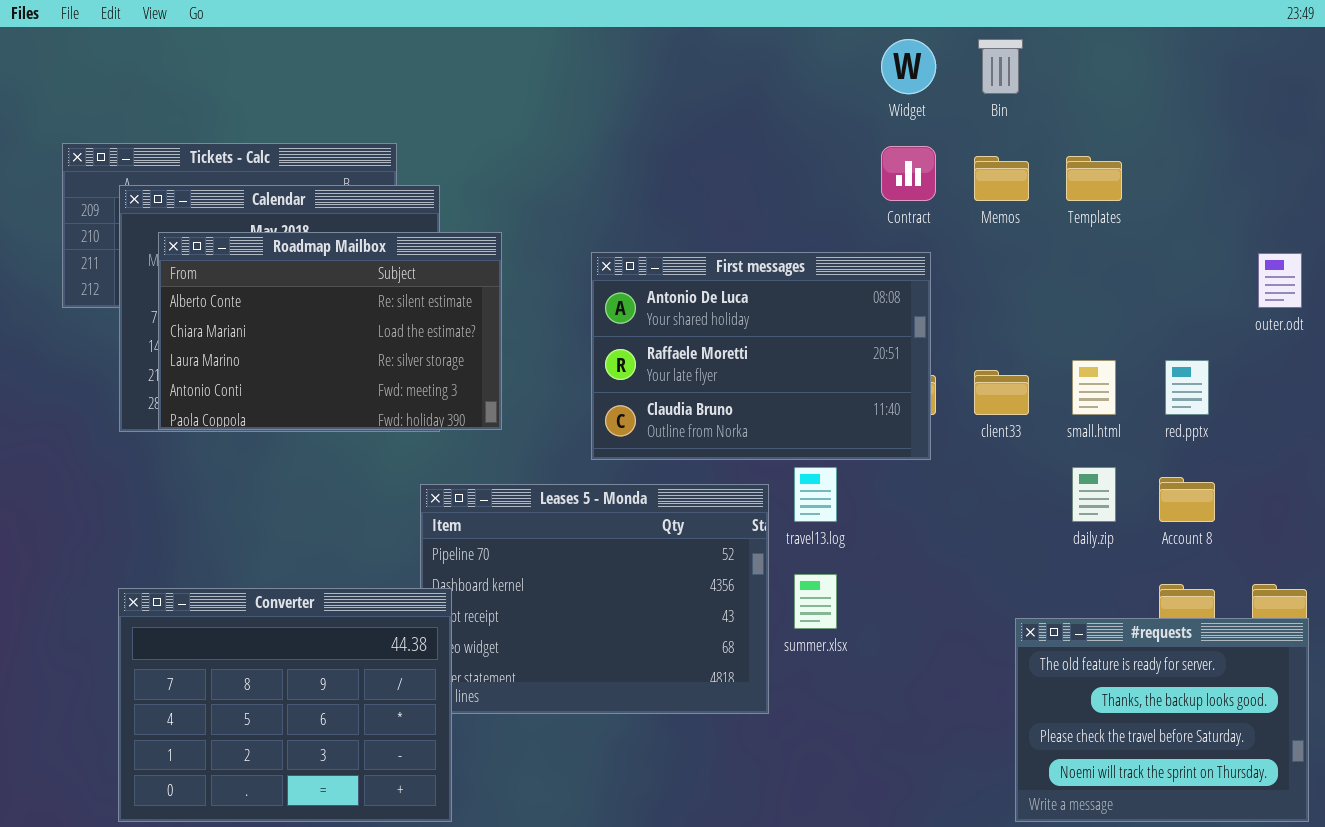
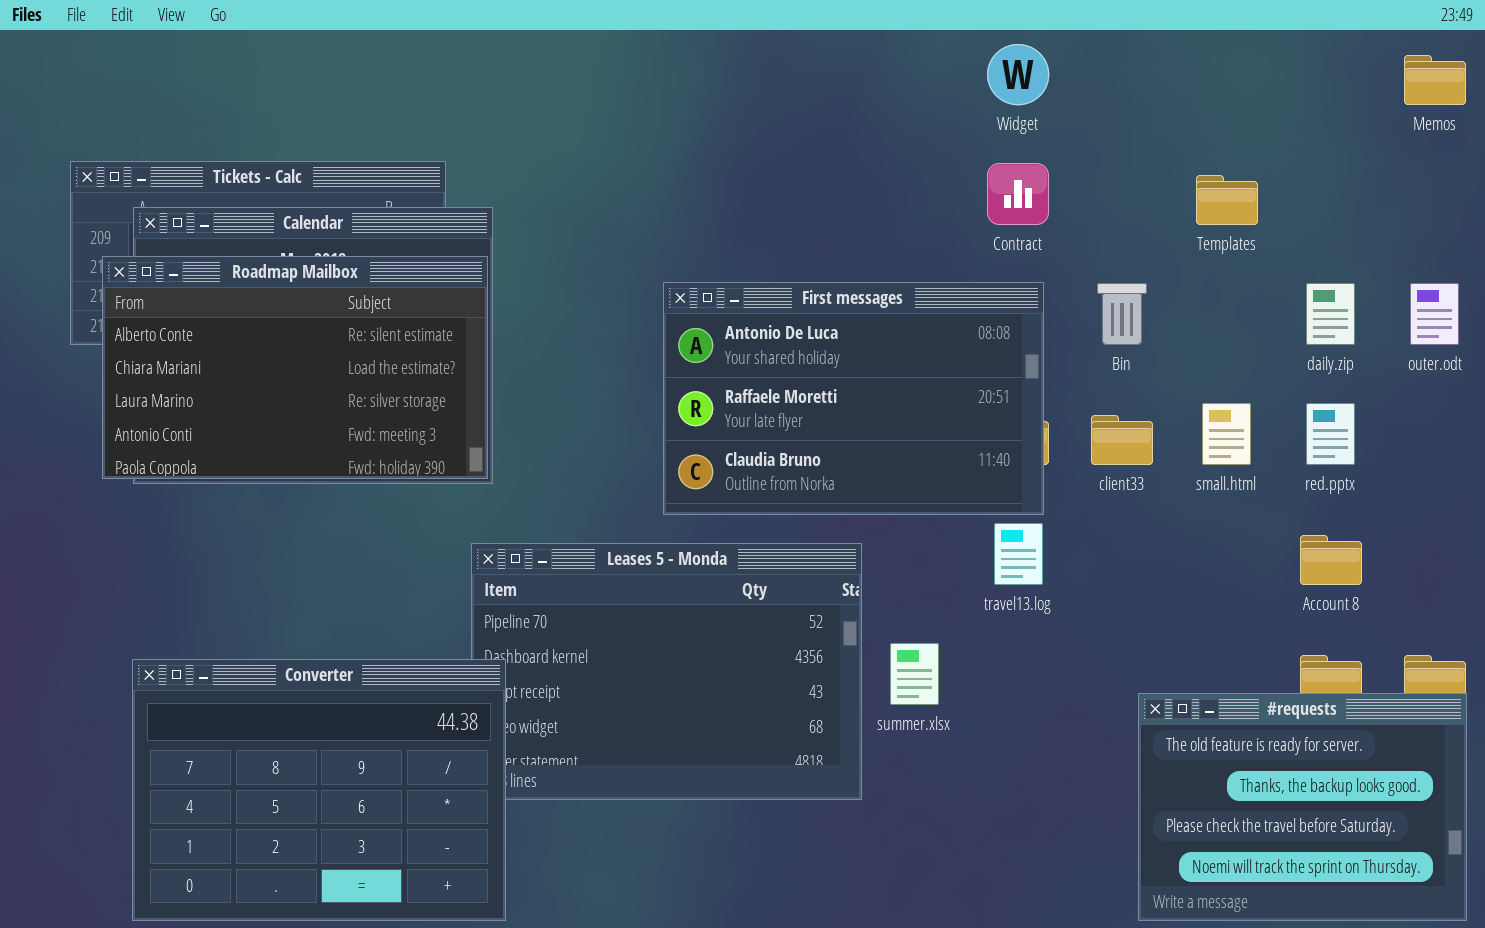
Bin: [978,39,1023,94] -> [1097,283,1147,345], moved
Memos: [974,156,1029,201] -> [1404,55,1466,105], moved
Roadmap Mailbox: [158,232,502,430] -> [102,256,488,479], moved
travel13.log: [794,467,837,522] -> [994,523,1043,585], moved
daily.zip: [1072,467,1116,522] -> [1306,283,1355,345], moved

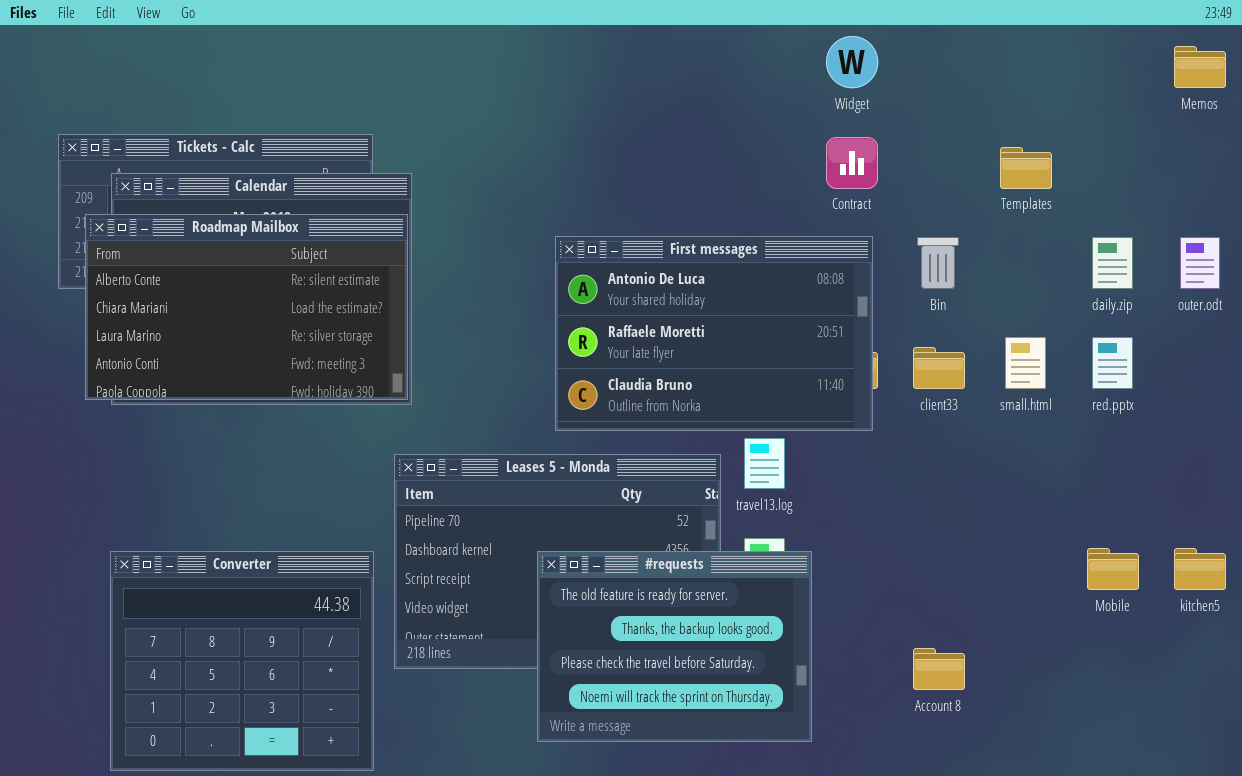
travel13.log: [994,523,1043,585] -> [744,438,785,489], moved
Account 8: [1300,535,1362,585] -> [913,648,965,690], moved
Converter: [132,659,506,921] -> [110,551,374,771], resized
#requests: [1138,693,1467,921] -> [537,551,812,742], moved

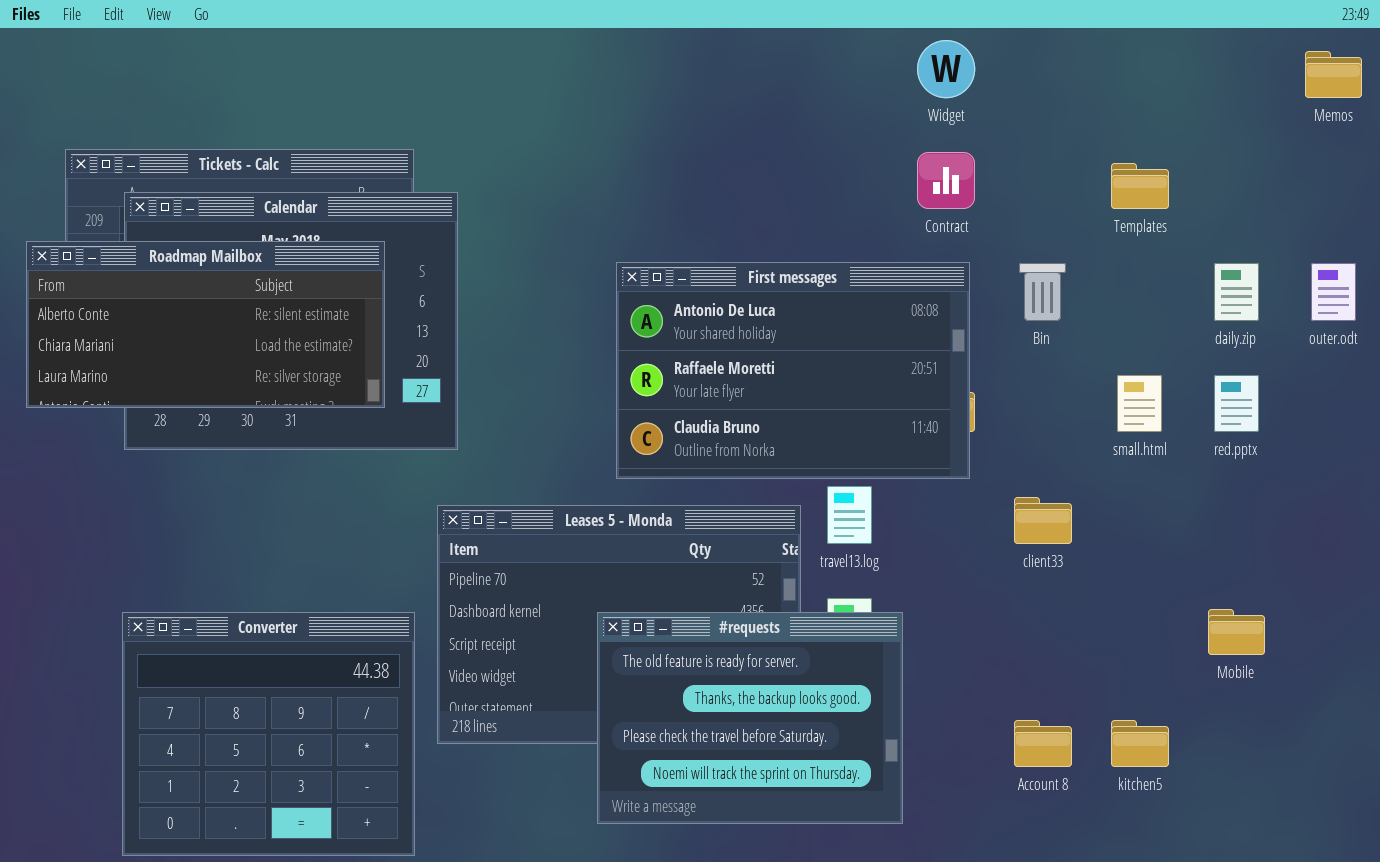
Roadmap Mailbox: [85,214,408,400] -> [26,241,385,408], moved, resized
client33: [913,347,965,389] -> [1014,497,1072,544], moved
kitchen5: [1174,548,1226,590] -> [1111,720,1169,767], moved

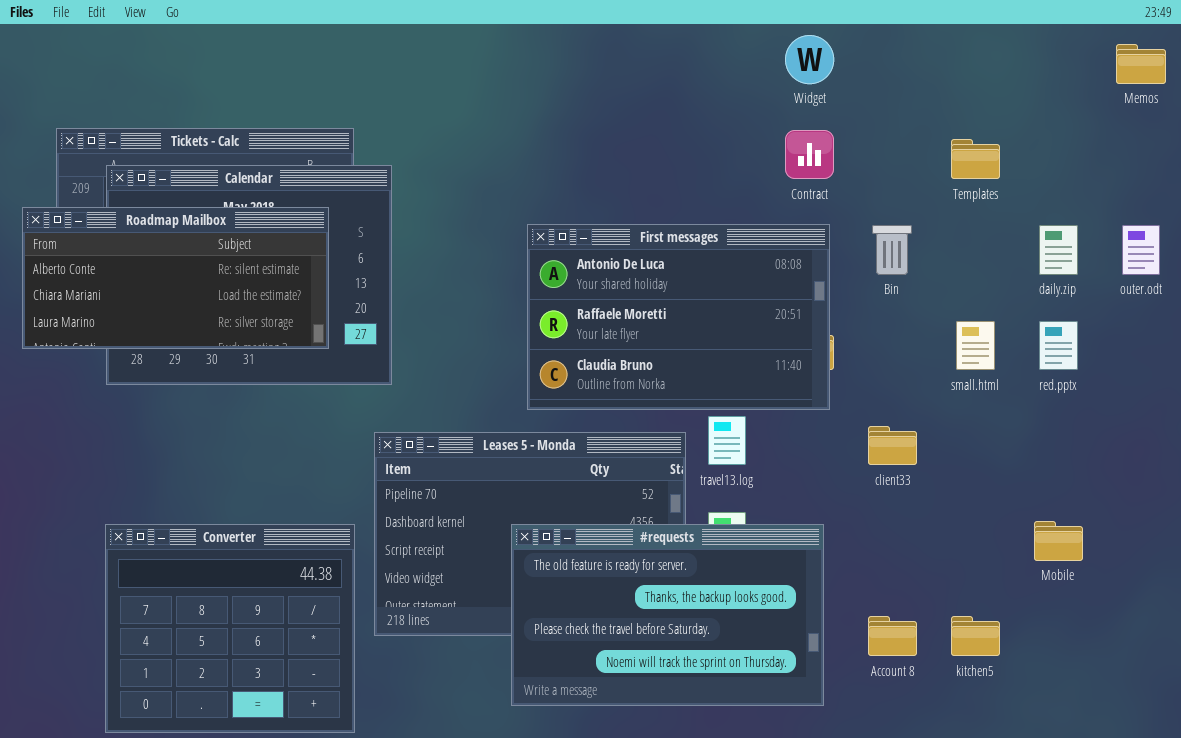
#requests: [597,612,903,824] -> [511,524,824,706], resized

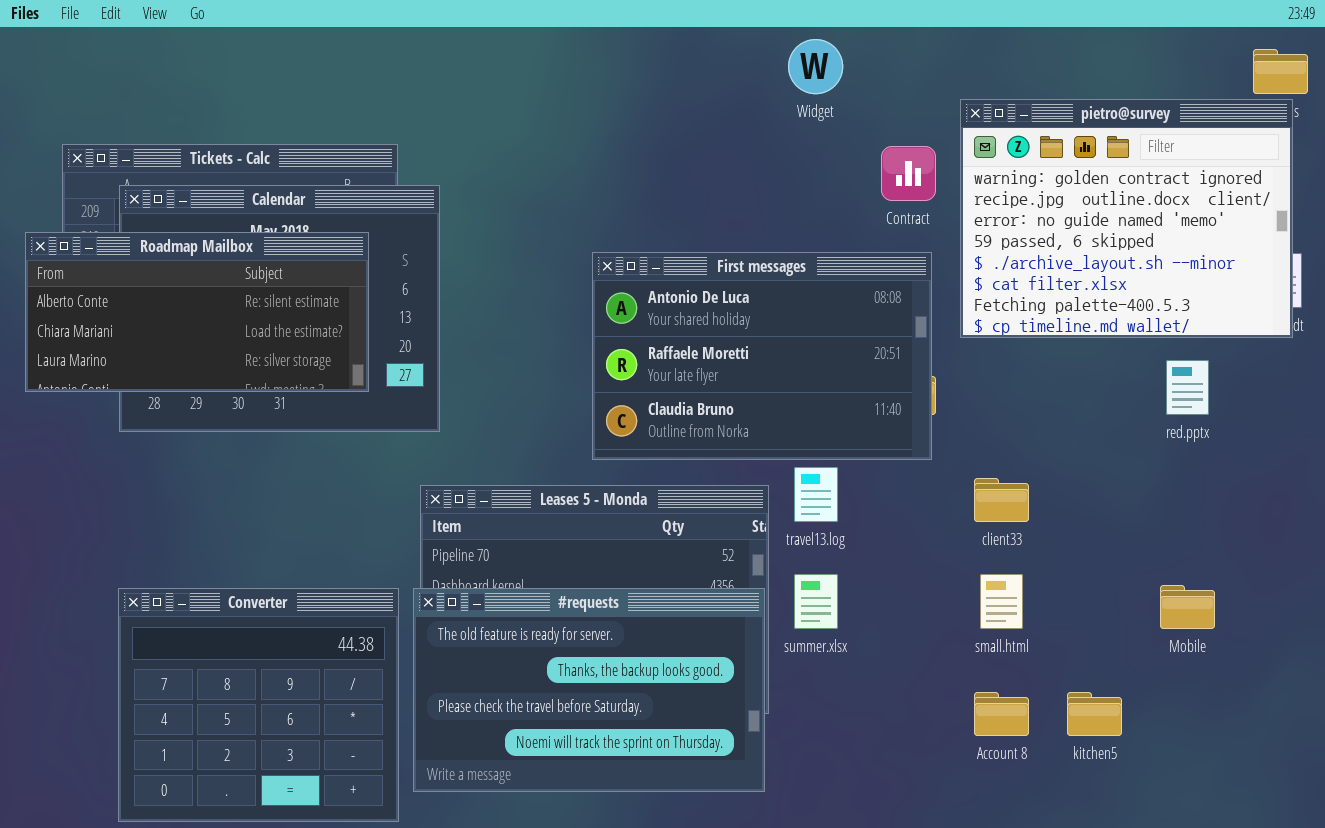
Widget: [785,35,834,84] -> [788,39,843,94], moved
pietro@survey: none -> [960,99,1293,338], opened
small.html: [956,321,995,370] -> [980,574,1023,629], moved
#requests: [511,524,824,706] -> [413,588,765,792], moved

